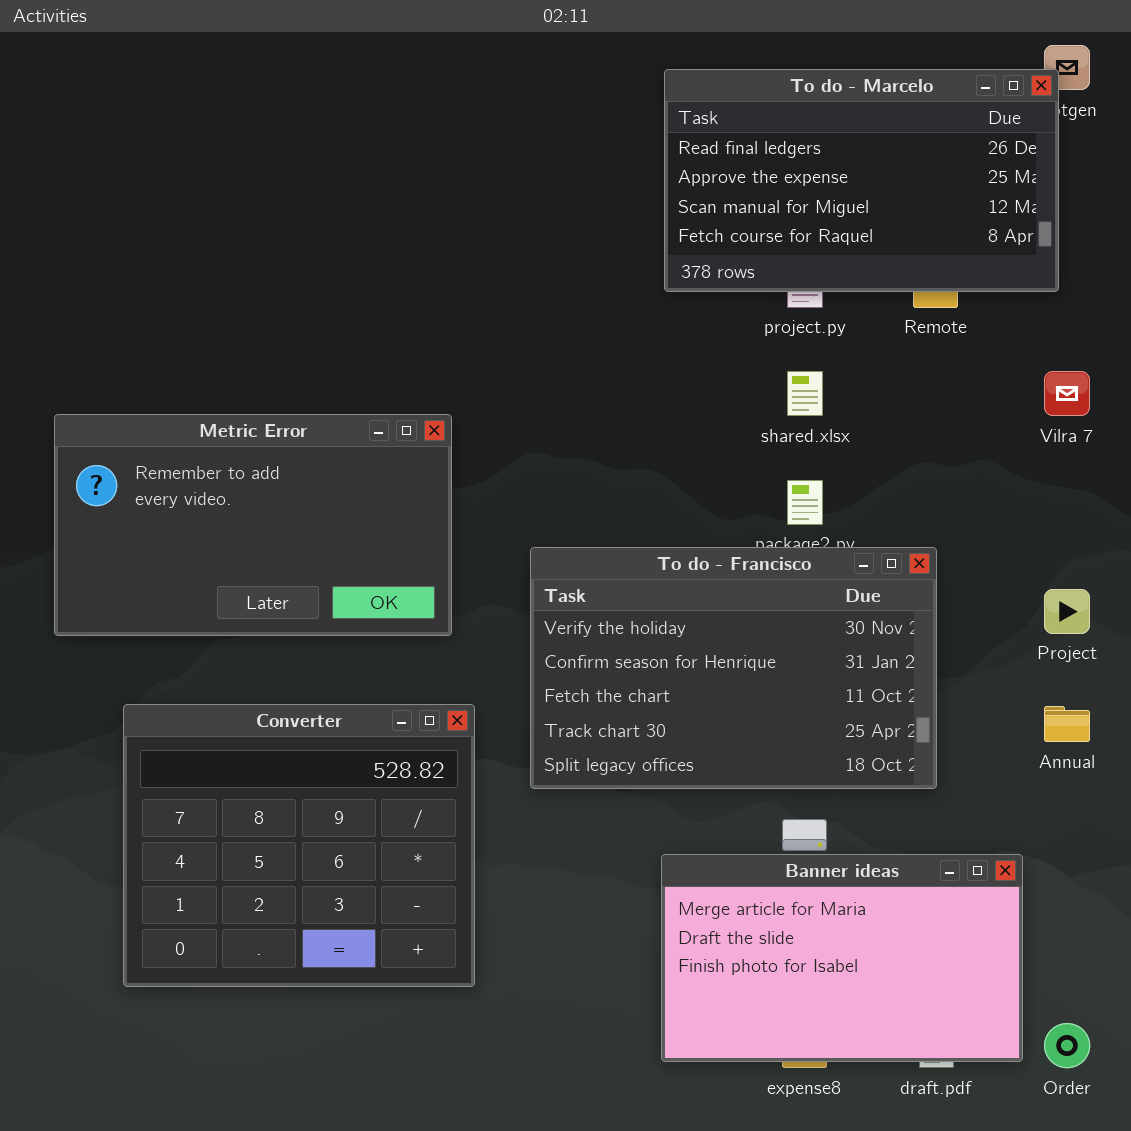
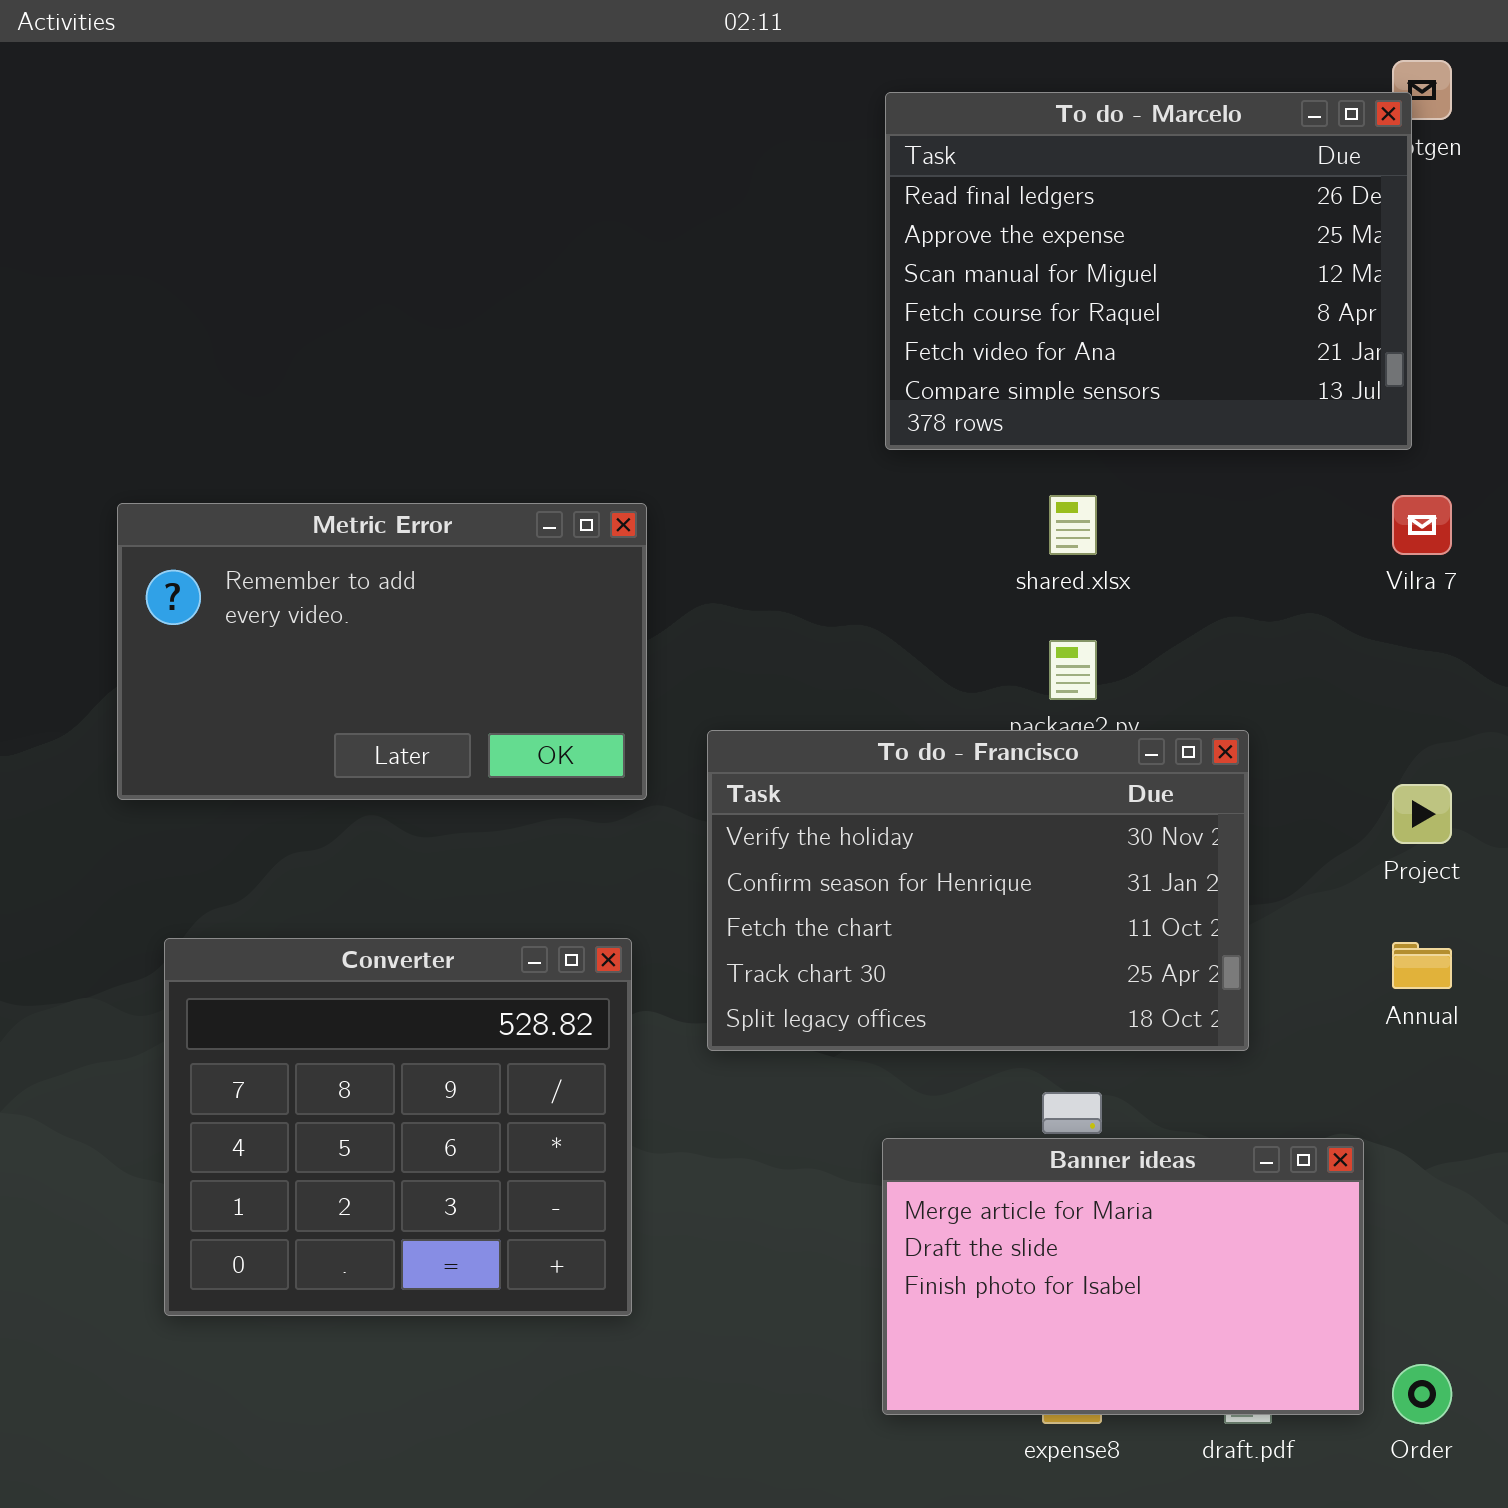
To do - Marcelo: [664,69,1059,292] -> [885,92,1412,450], resized
Metric Error: [54,414,452,636] -> [117,503,647,800], moved

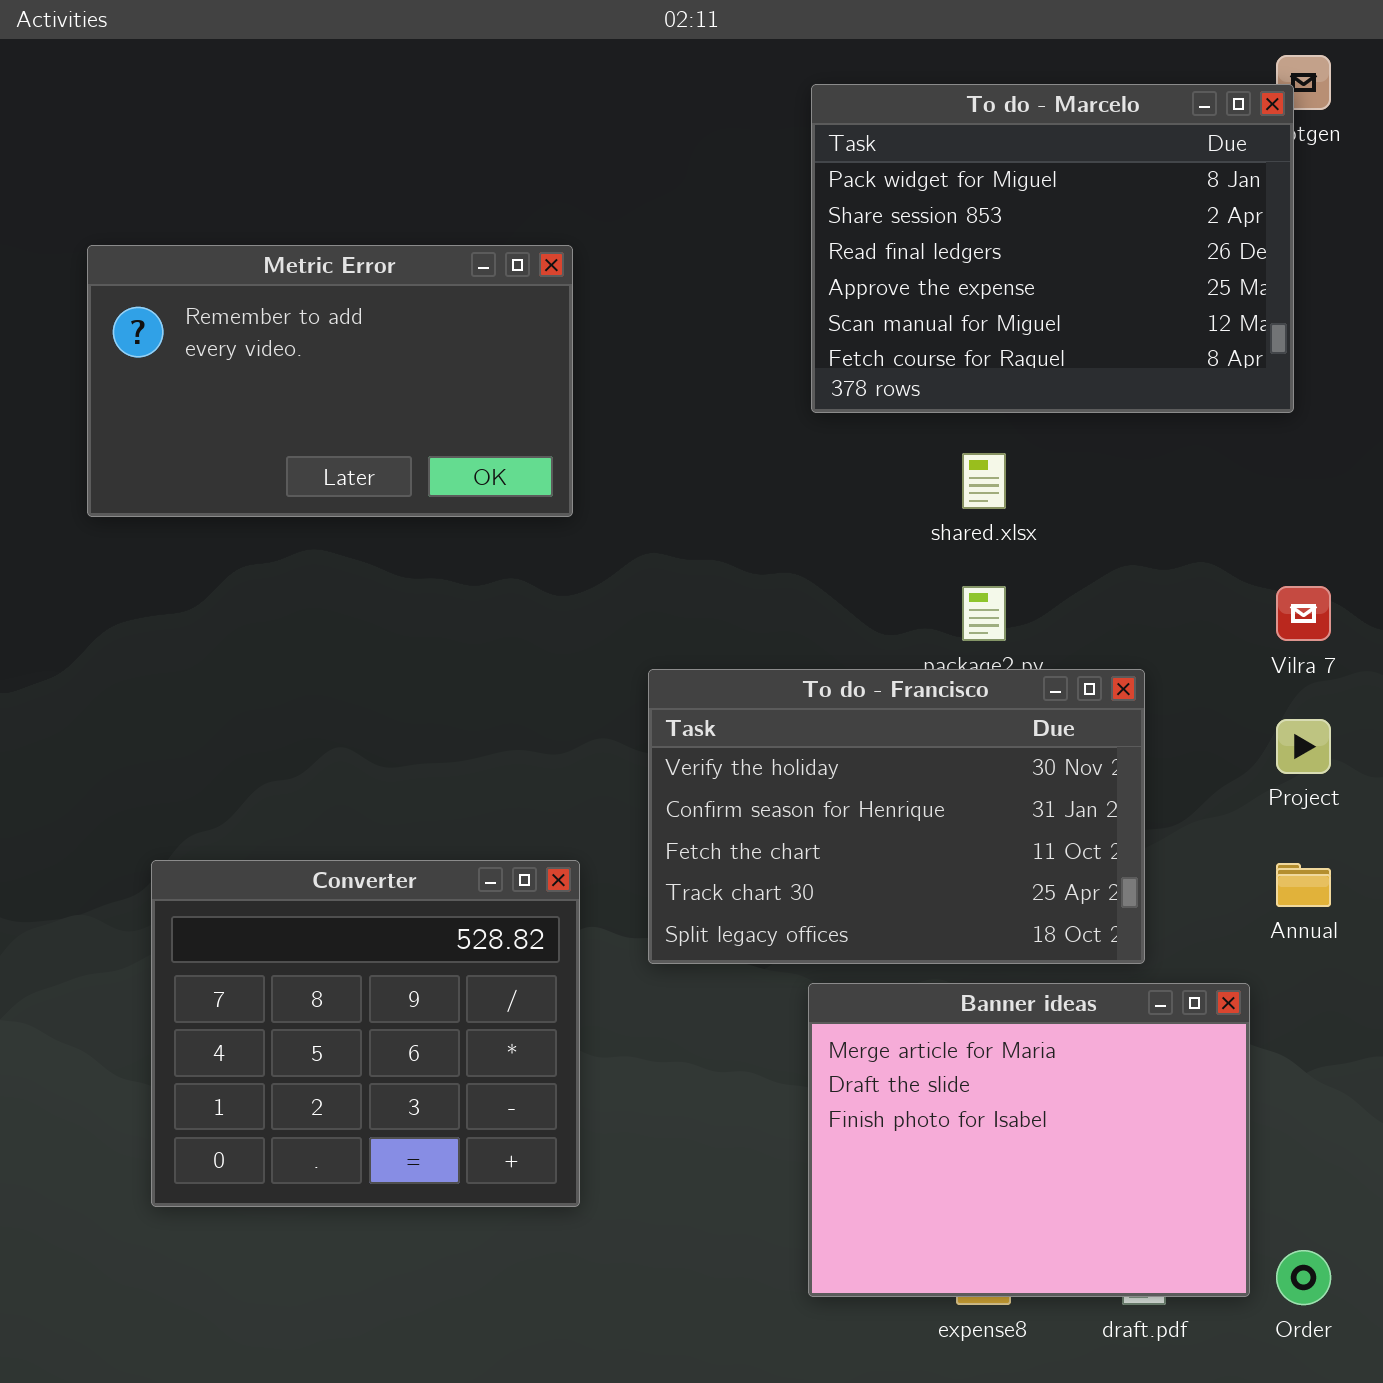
To do - Marcelo: [885,92,1412,450] -> [811,84,1294,413], scrolled up 2 rows
Vilra 7: [1392,495,1452,555] -> [1276,586,1331,641], moved
Metric Error: [117,503,647,800] -> [87,245,573,517], moved
Banner ideas: [882,1138,1364,1415] -> [808,983,1250,1297], resized

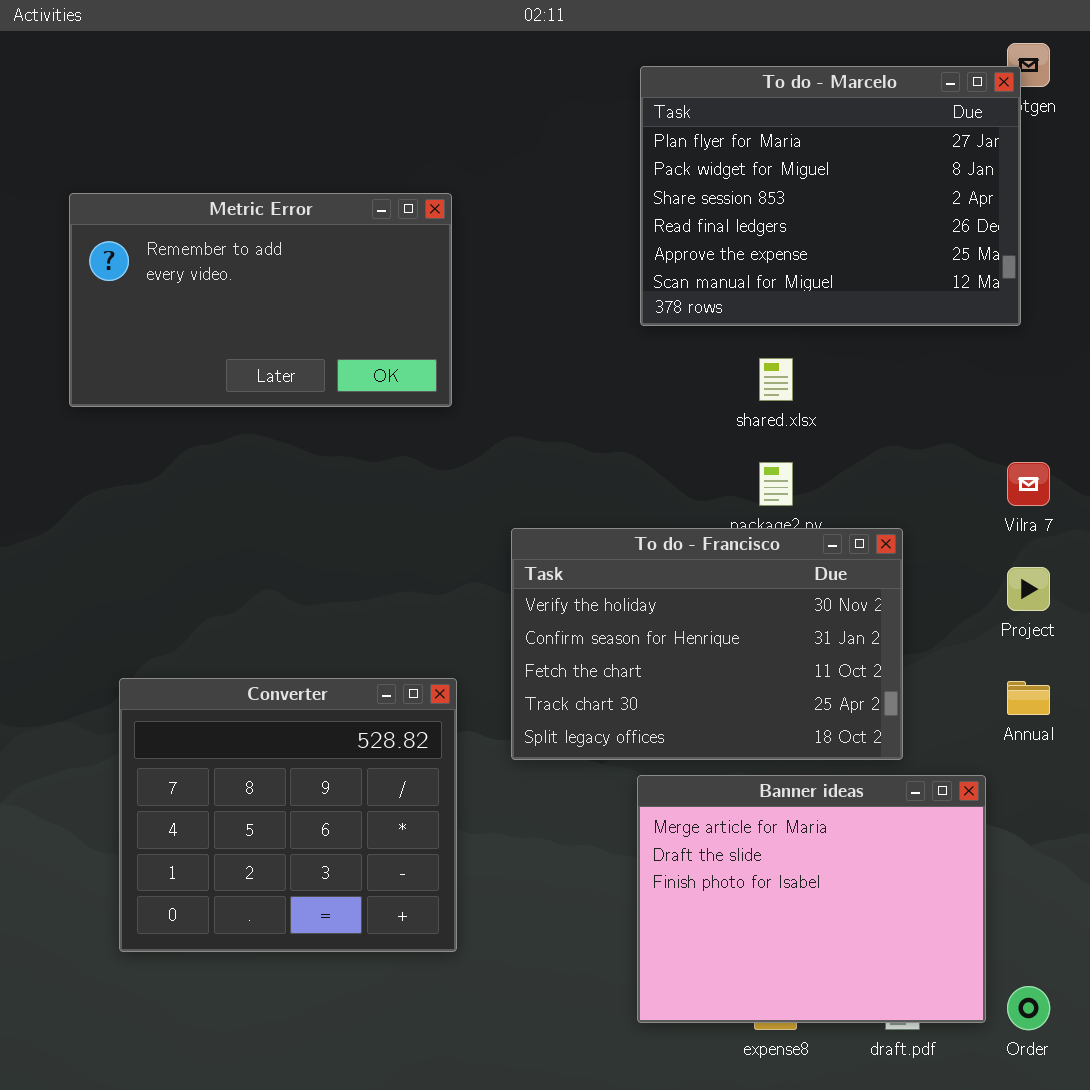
To do - Marcelo: [811,84,1294,413] -> [640,66,1021,326], scrolled up 1 row

